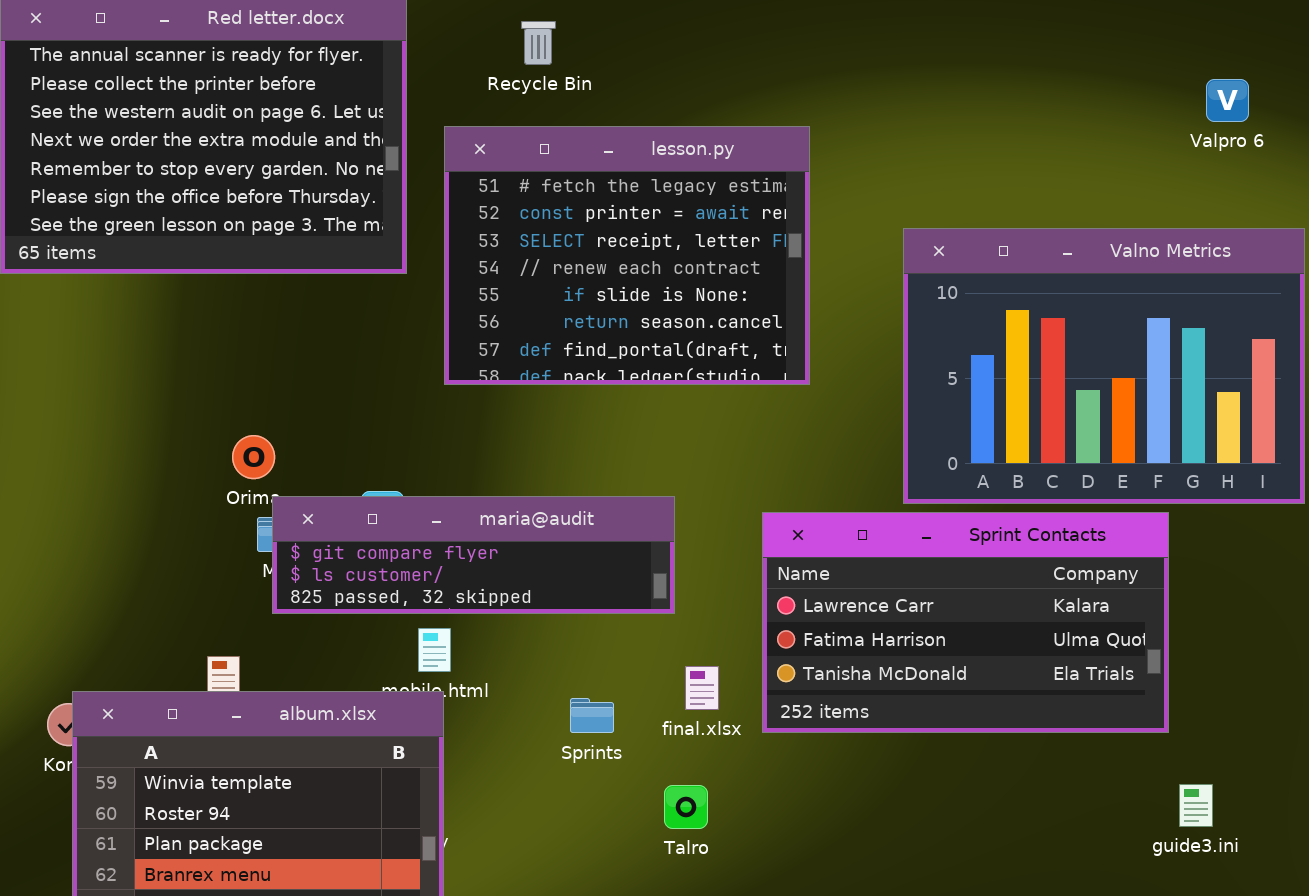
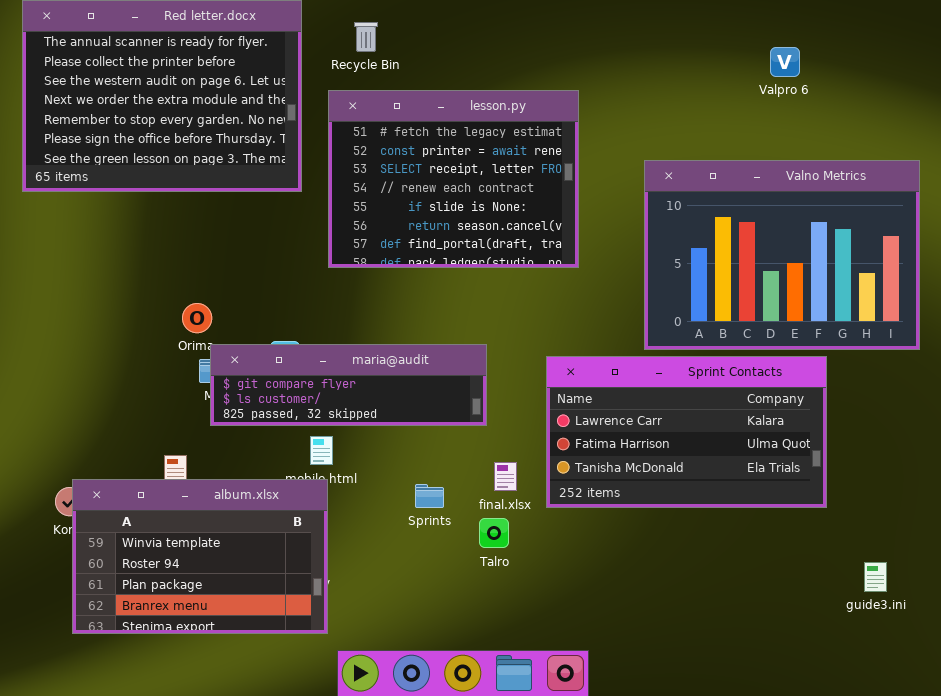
Recycle Bin: [521,21,556,65] -> [354,22,378,52], moved
Valpro 6: [1206,79,1249,122] -> [770,47,800,77], moved
guide3.ini: [1179,784,1213,827] -> [864,562,887,592], moved
Talro: [664,785,708,829] -> [479,518,509,548], moved

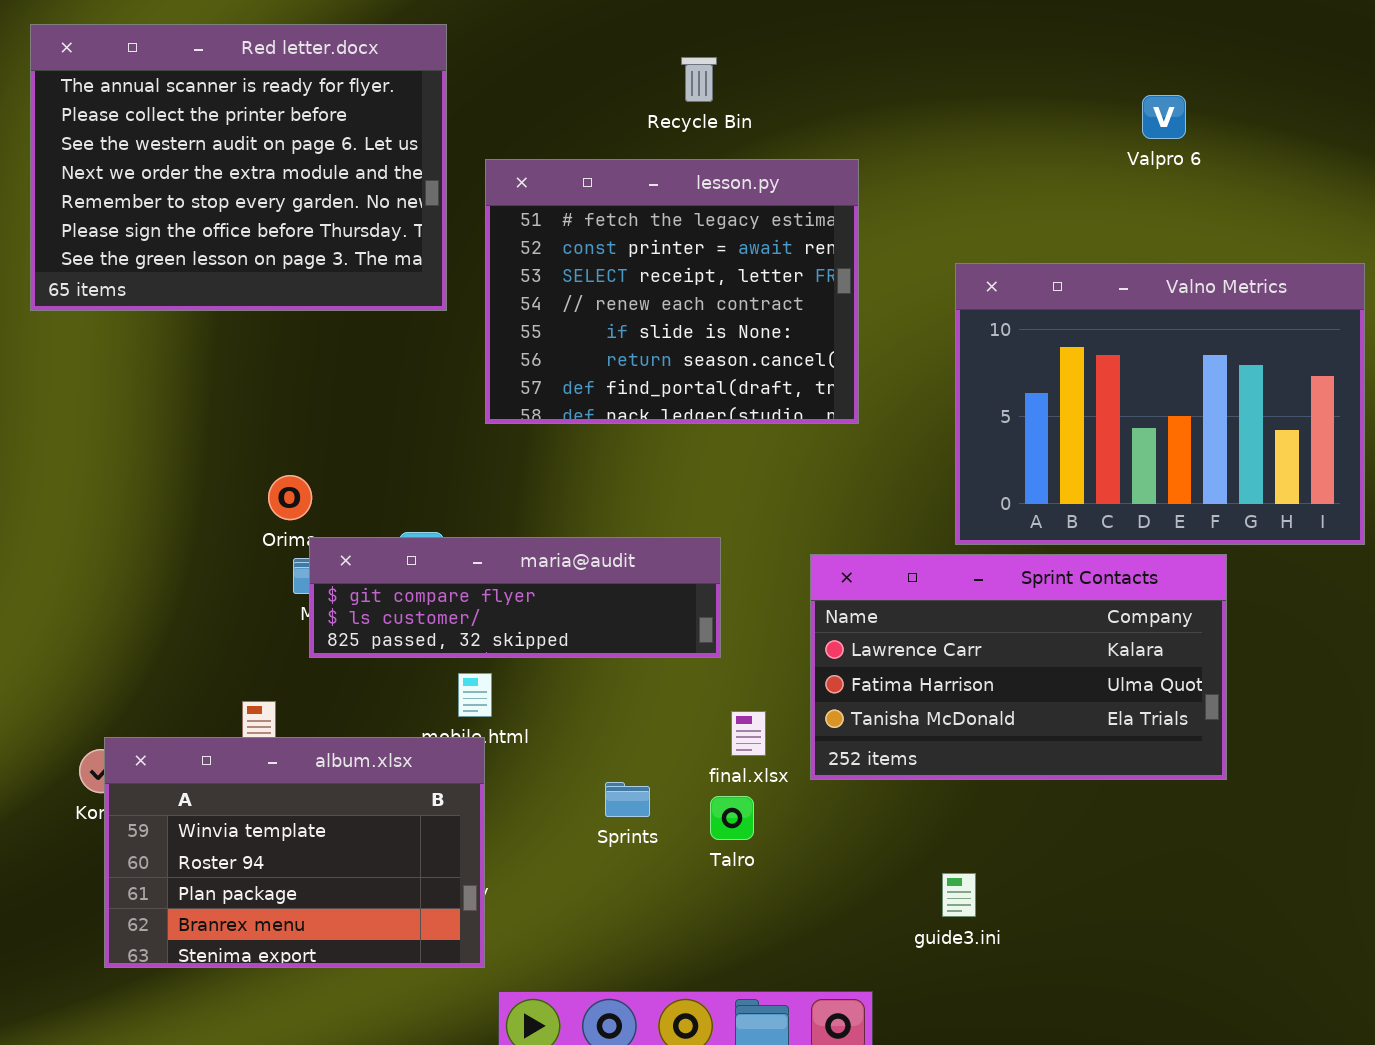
Recycle Bin: [354,22,378,52] -> [681,57,717,102], moved
Sprints: [415,484,444,508] -> [605,782,650,817], moved
guide3.ini: [864,562,887,592] -> [942,873,976,917], moved

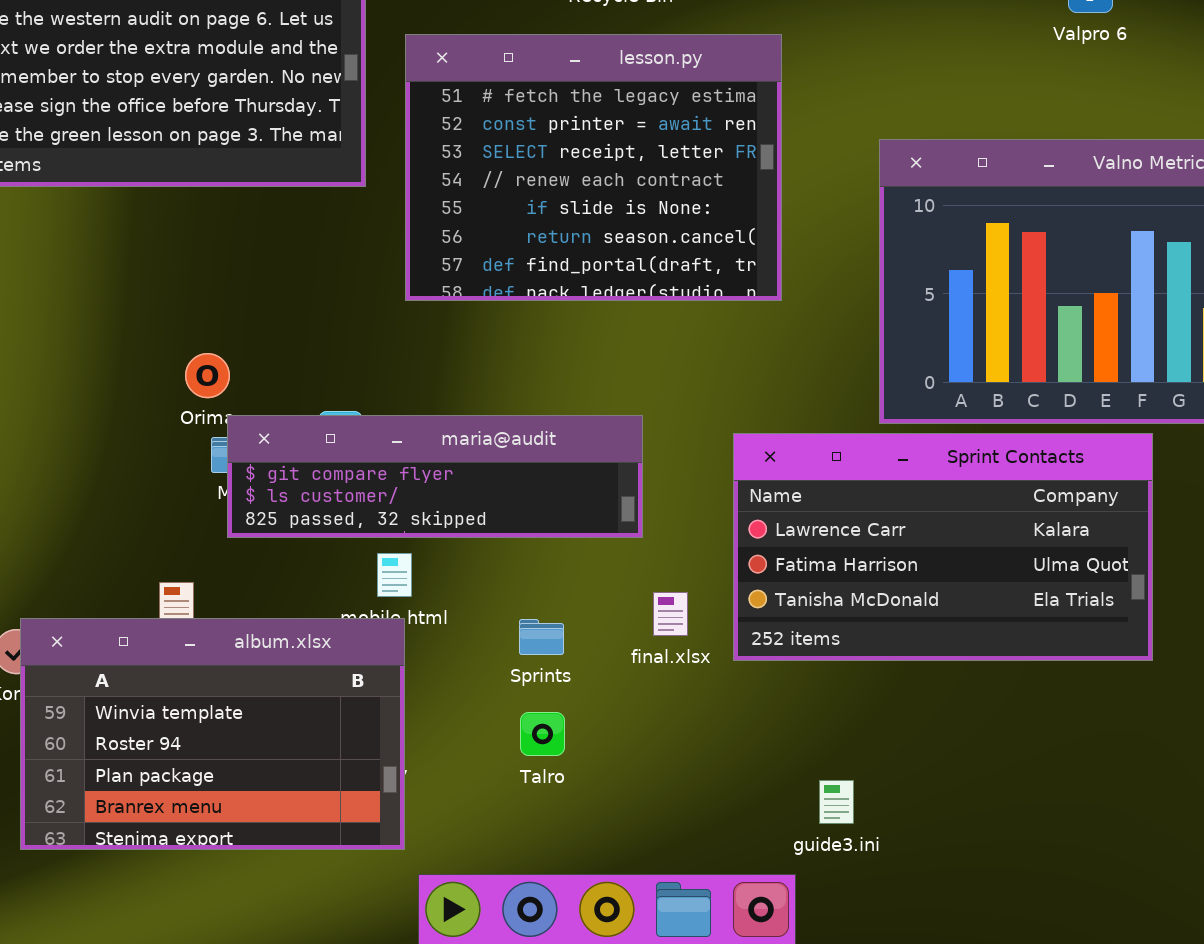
Sprints: [605,782,650,817] -> [519,619,564,655], moved
Talro: [710,796,754,840] -> [520,712,565,756], moved
guide3.ini: [942,873,976,917] -> [819,780,854,824], moved

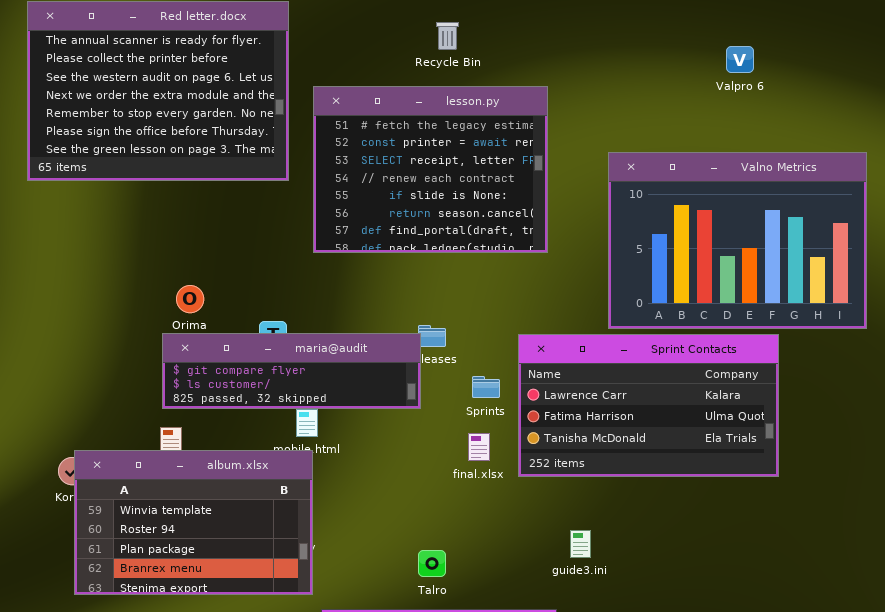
maria@audit: [227,415,643,538] -> [162,333,421,409], moved
Sprints: [519,619,564,655] -> [472,376,500,398], moved
Talro: [520,712,565,756] -> [418,550,446,577], moved
guide3.ini: [819,780,854,824] -> [570,530,591,558], moved

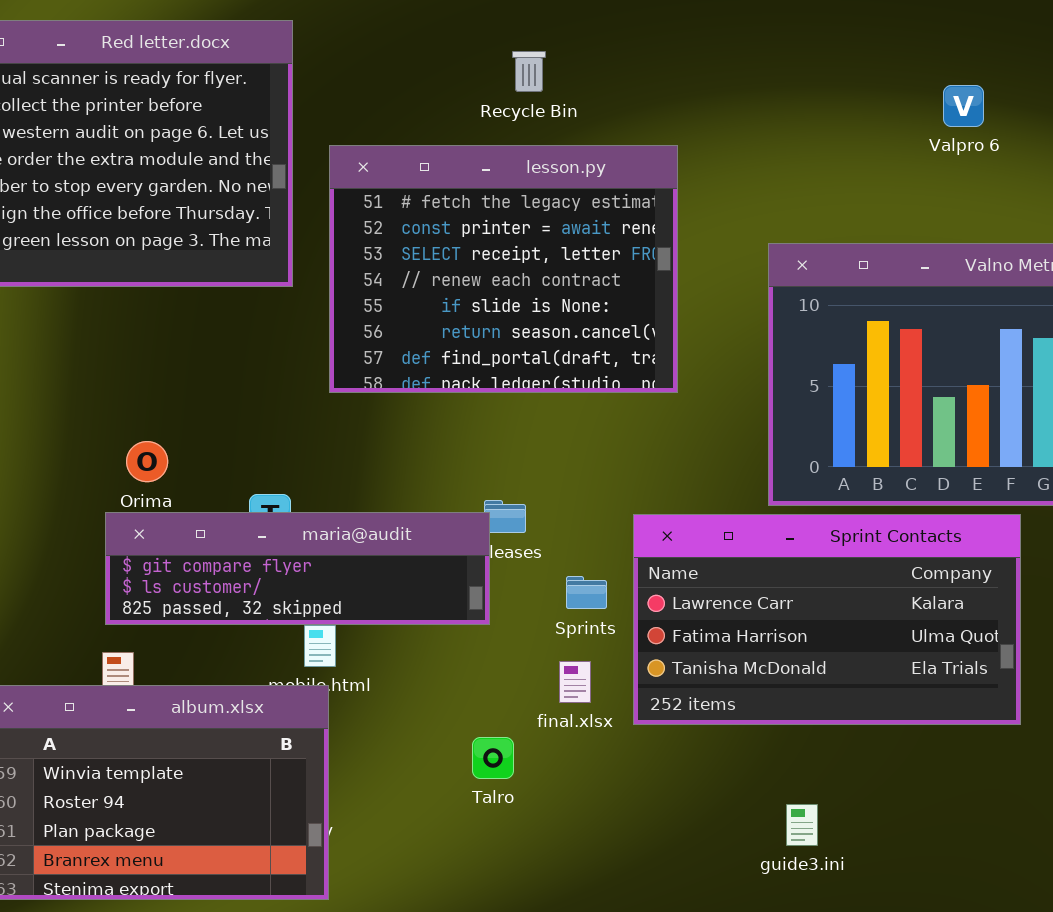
guide3.ini: [570,530,591,558] -> [786,804,818,846], moved
Talro: [418,550,446,577] -> [472,737,514,779], moved

